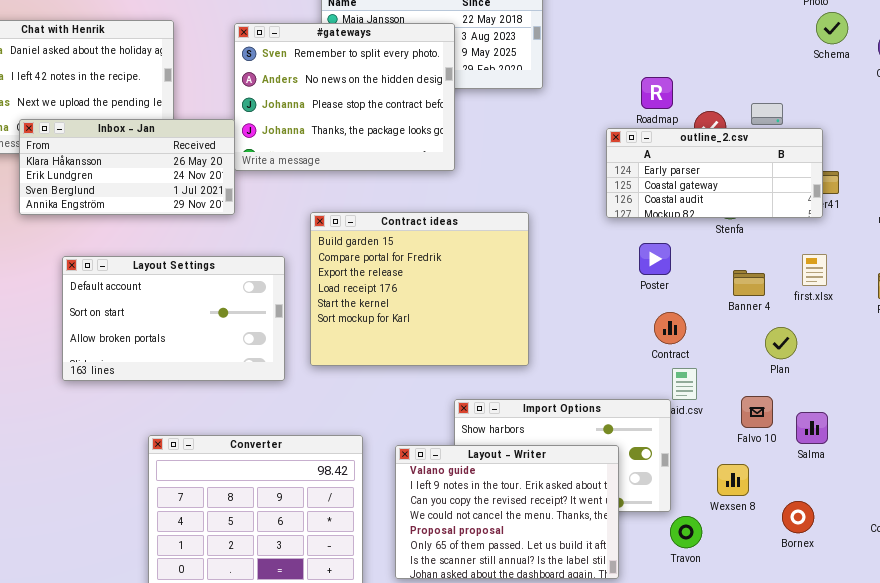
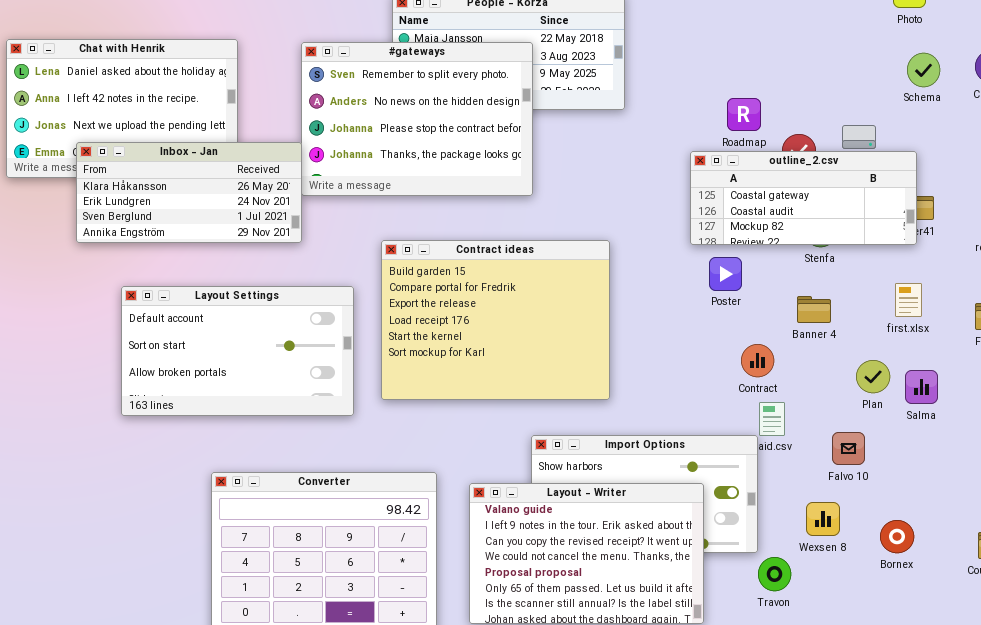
Schema: [816,12,848,44] -> [907,53,940,87], moved
outline_2.csv: [606,128,823,218] -> [690,151,917,245], scrolled down 1 row
Poster: [639,243,671,275] -> [709,257,742,291], moved
Banner 4: [733,270,765,296] -> [797,296,831,323], moved
Salma: [796,412,828,444] -> [905,370,938,404], moved
Bornex: [782,501,814,533] -> [880,520,914,553], moved

